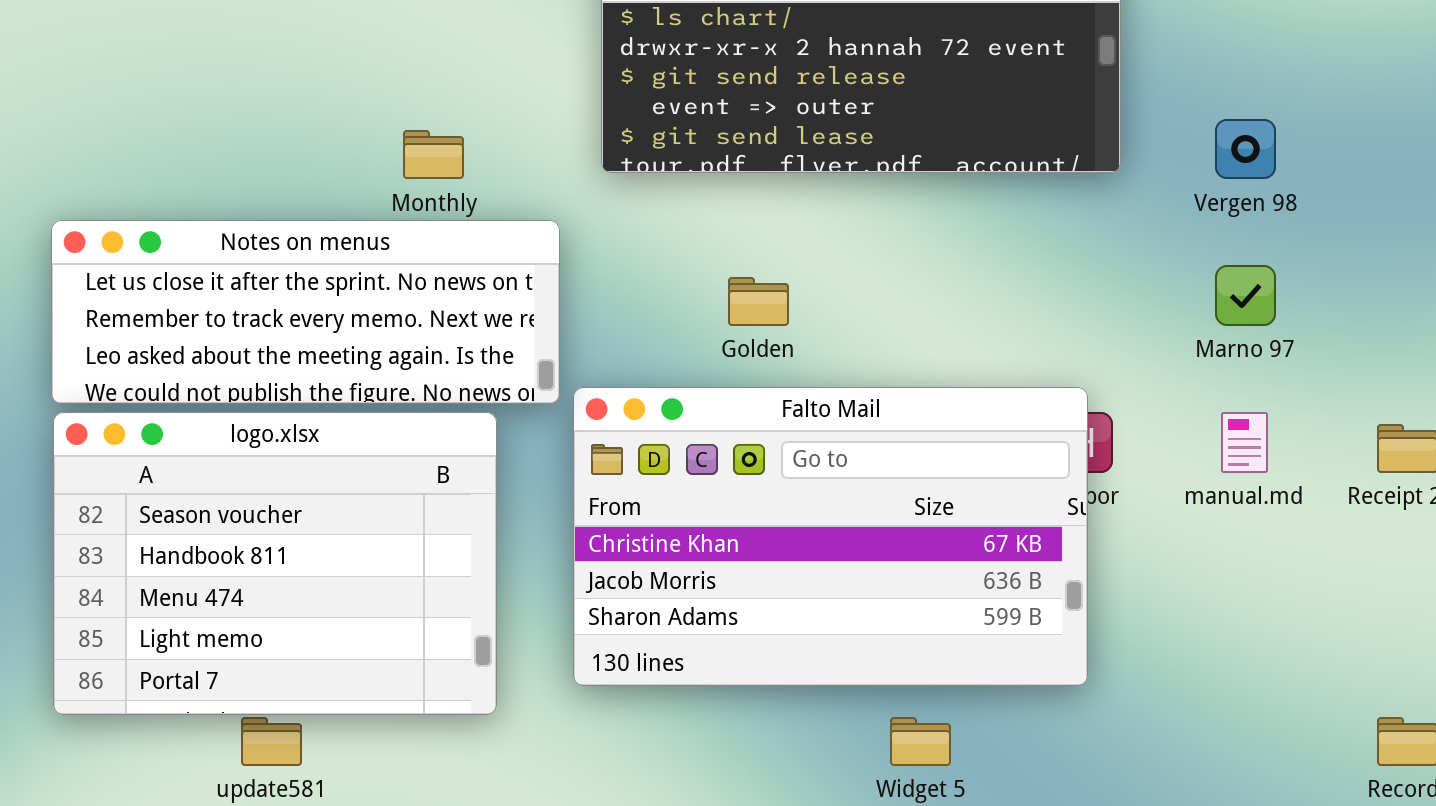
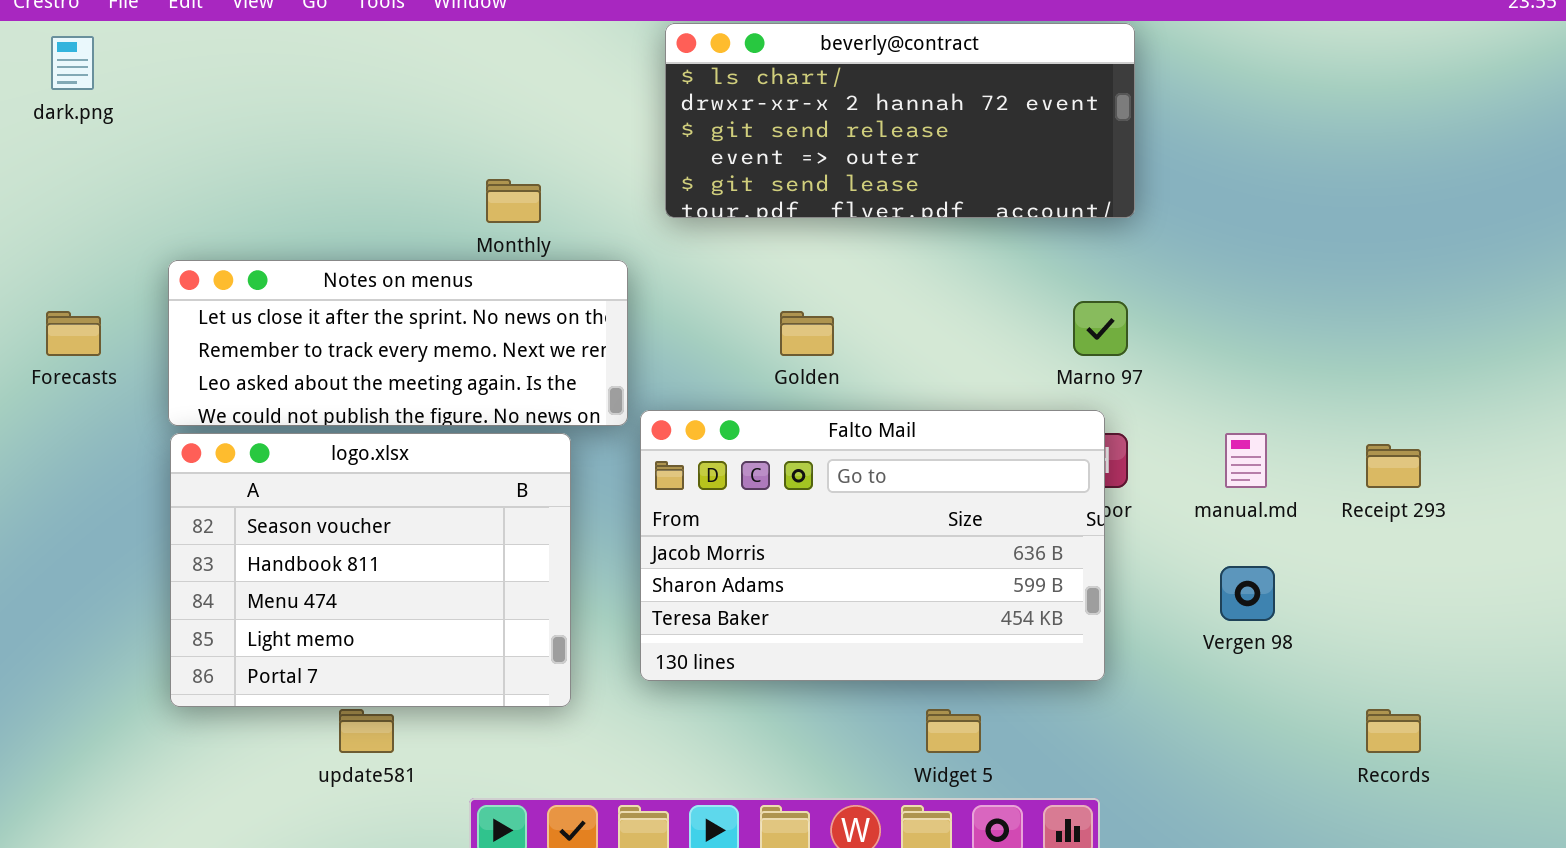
Vergen 98: [1215,119,1276,179] -> [1220,566,1275,621], moved
Marno 97: [1215,265,1276,326] -> [1073,301,1128,356], moved
Falto Mail: [573,387,1088,686] -> [640,410,1105,681], scrolled down 1 row

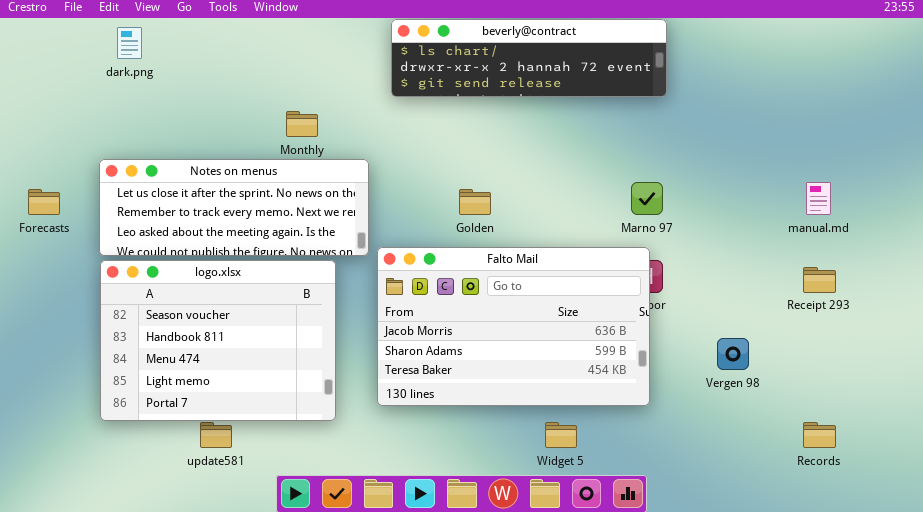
beverly@contract: [665,23,1135,218] -> [391,19,667,97], resized
dark.png: [51,36,94,90] -> [117,27,142,59], moved
manual.md: [1225,433,1267,488] -> [806,182,831,215], moved

